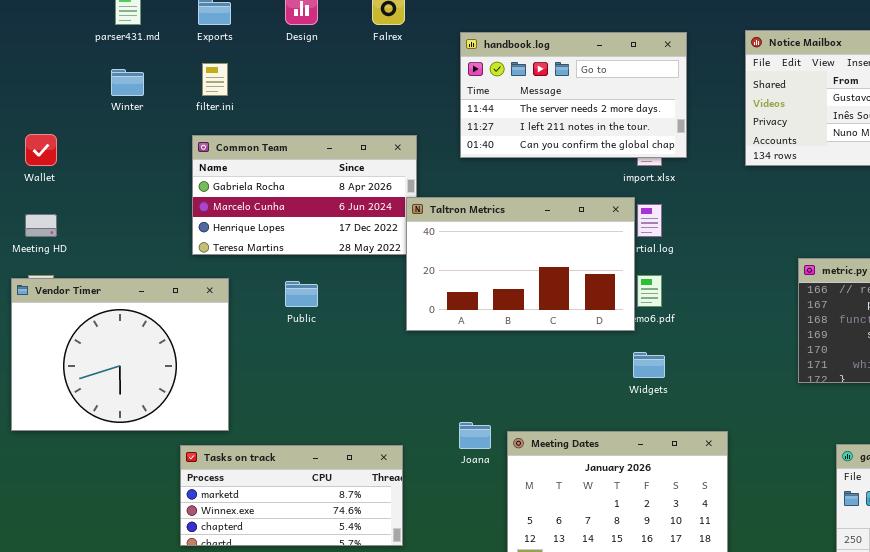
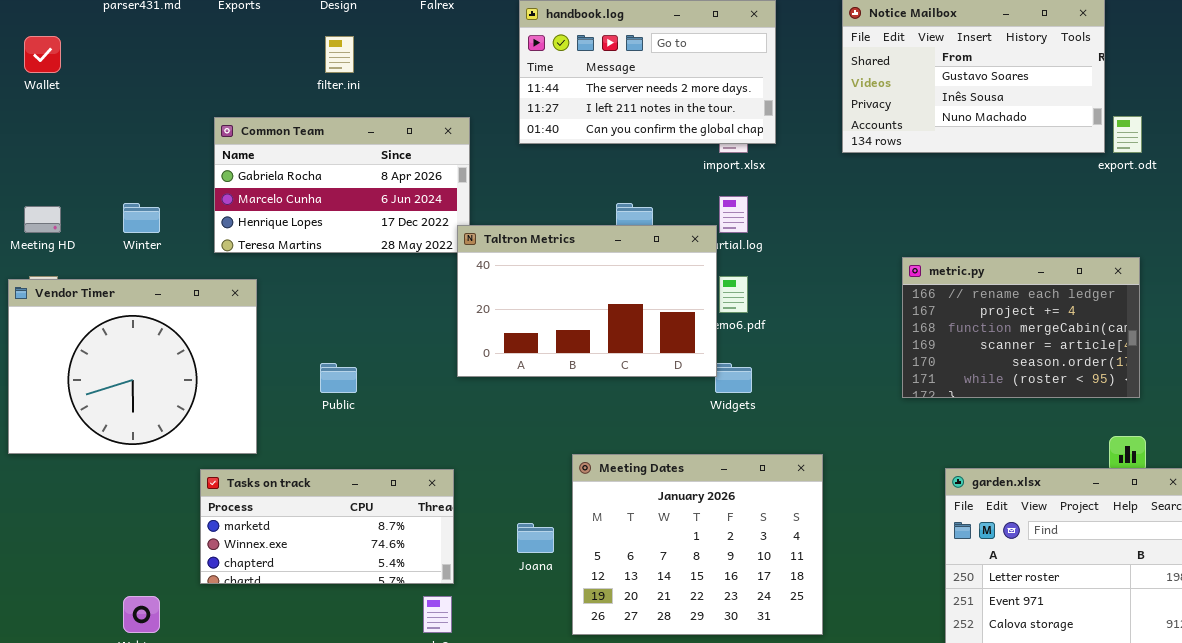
filter.ini: [202,63,228,96] -> [325,36,354,73], moved
Winter: [111,69,144,96] -> [123,203,160,233], moved
Wallet: [25,134,57,166] -> [24,36,61,73], moved
Taltron Metrics: [406,197,635,331] -> [457,225,717,377], moved
Public: [285,281,318,307] -> [320,363,357,393], moved
Joana: [459,422,491,449] -> [517,523,554,553], moved

